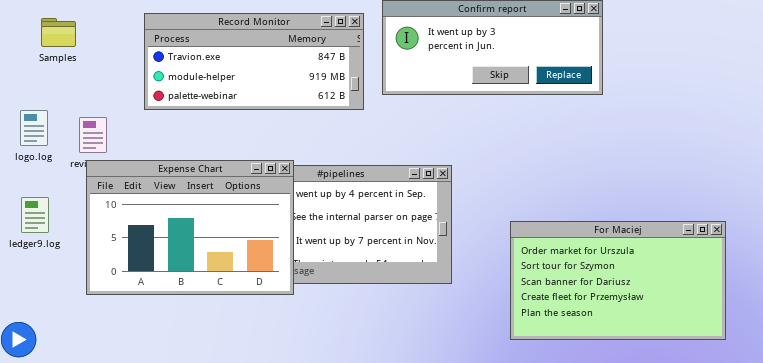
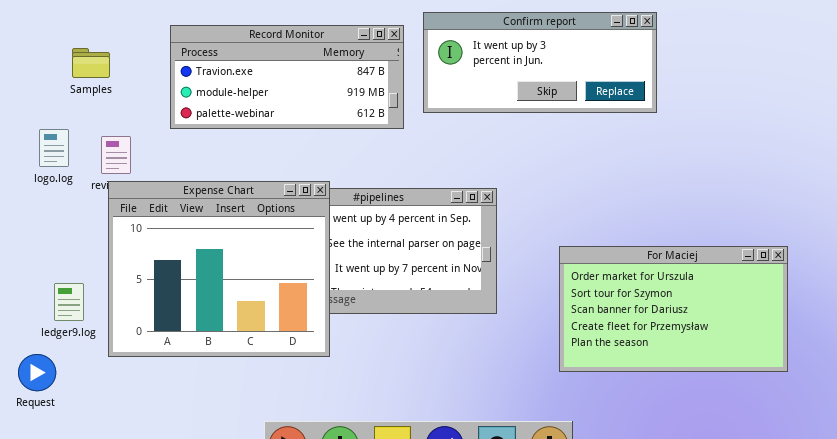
Samples: [41,18,76,47] -> [72,48,110,78], moved
Expense Chart: [86,160,294,295] -> [108,181,330,357], resized
ledger9.log: [21,197,49,233] -> [54,283,84,321], moved

